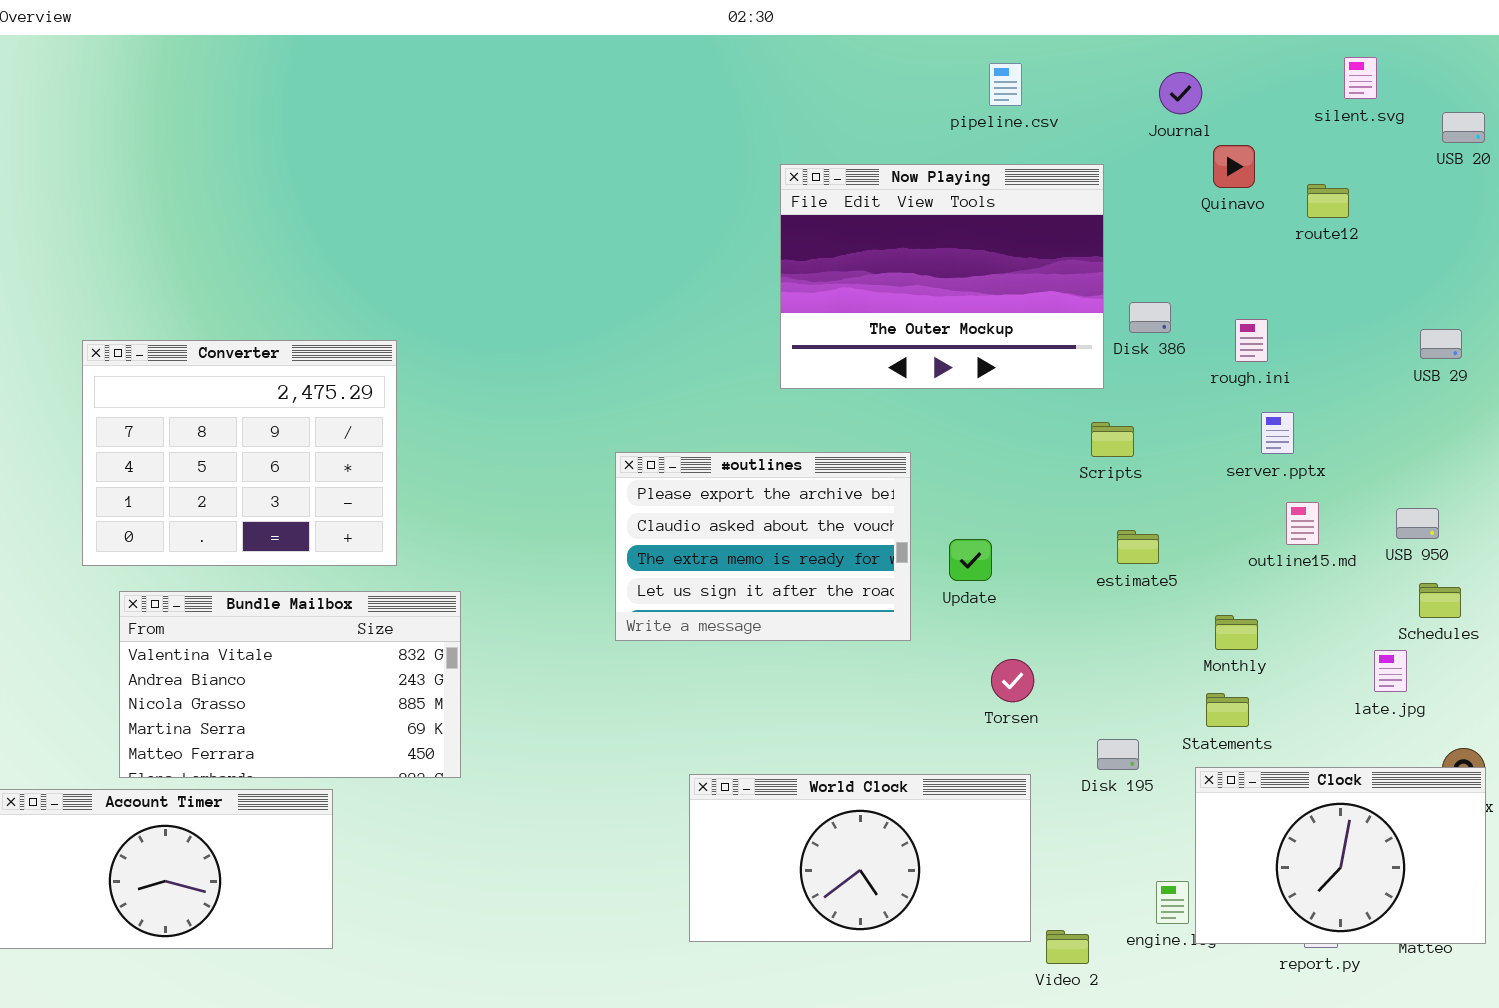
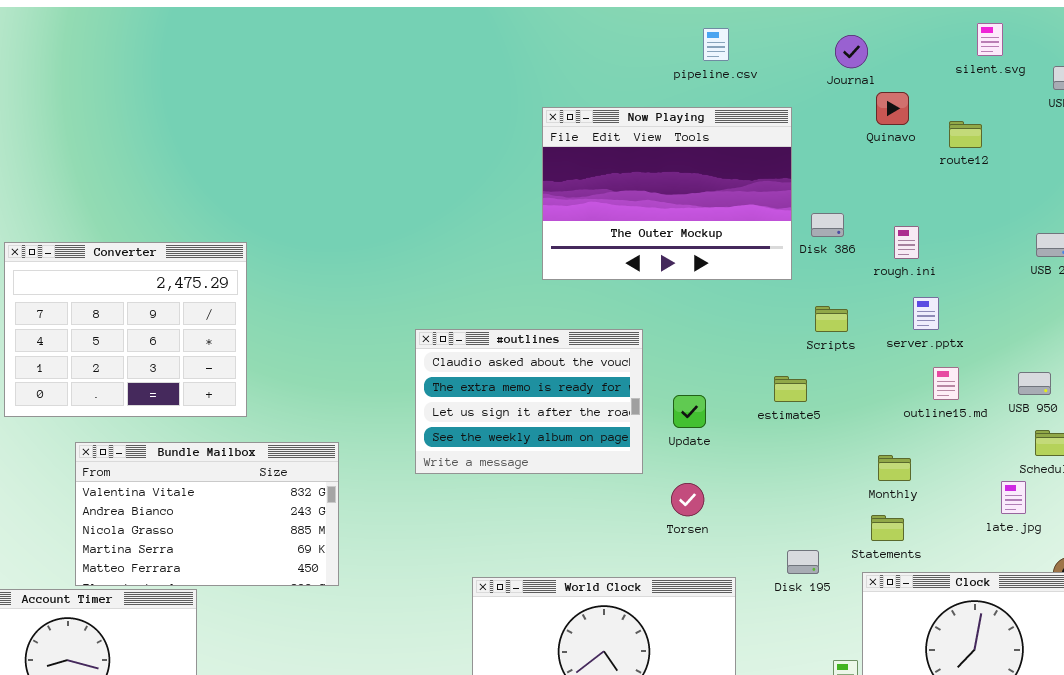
Scripts: [1091,422,1134,457] -> [815,306,848,332], moved
#outlines: [615,452,911,641] -> [415,329,643,474], scrolled down 1 row
estimate5: [1117,530,1159,564] -> [774,376,807,402], moved
Bundle Mailbox: [119,591,461,778] -> [75,442,339,586], moved
Torsen: [991,659,1034,702] -> [671,483,704,516], moved

